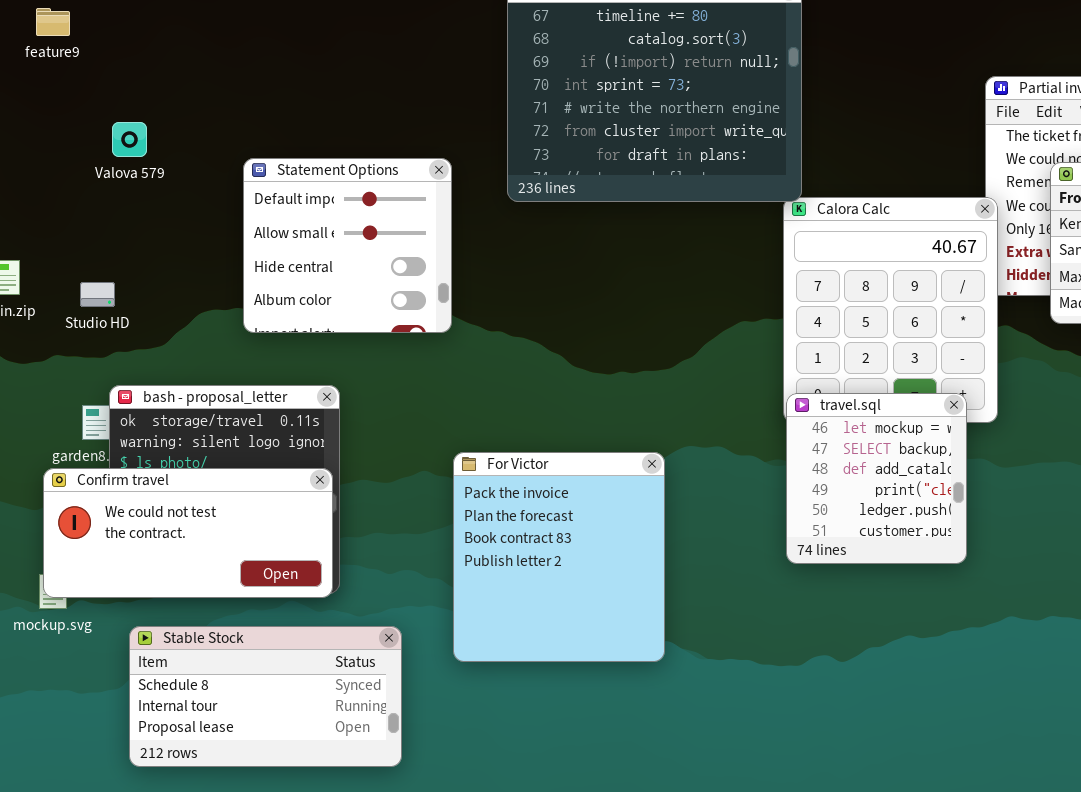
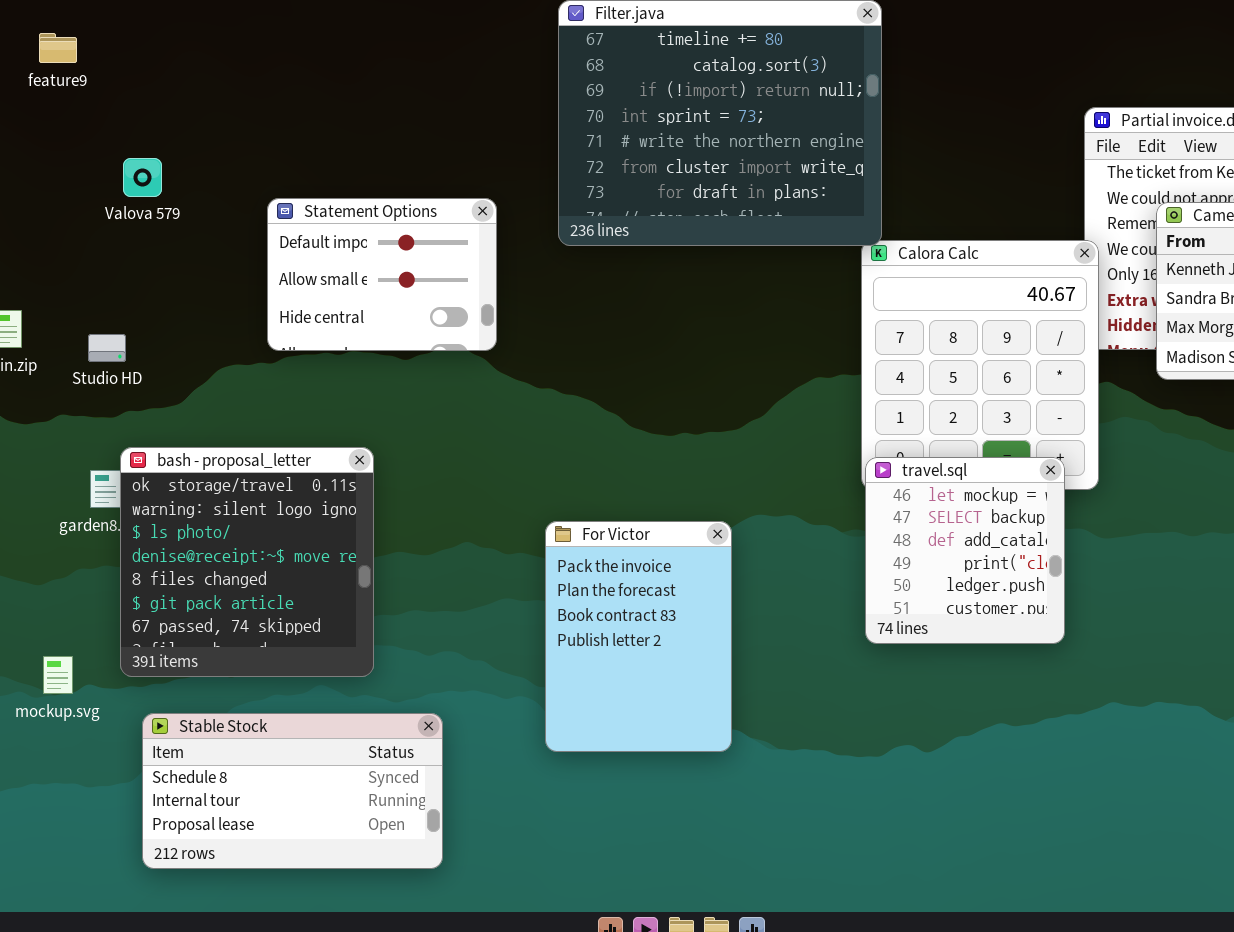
Statement Options: [243,158,452,333] -> [267,198,497,351], resized
For Victor: [453,452,665,662] -> [545,521,732,752], resized
Confirm travel: [43,468,333,598] -> none, closed

